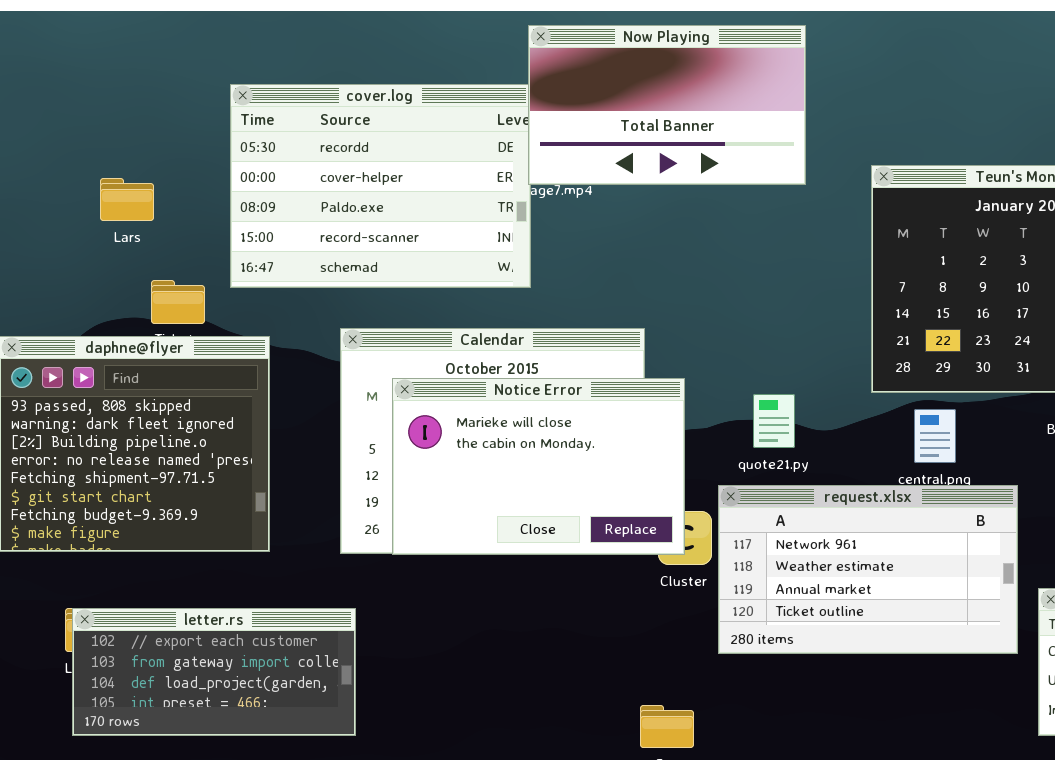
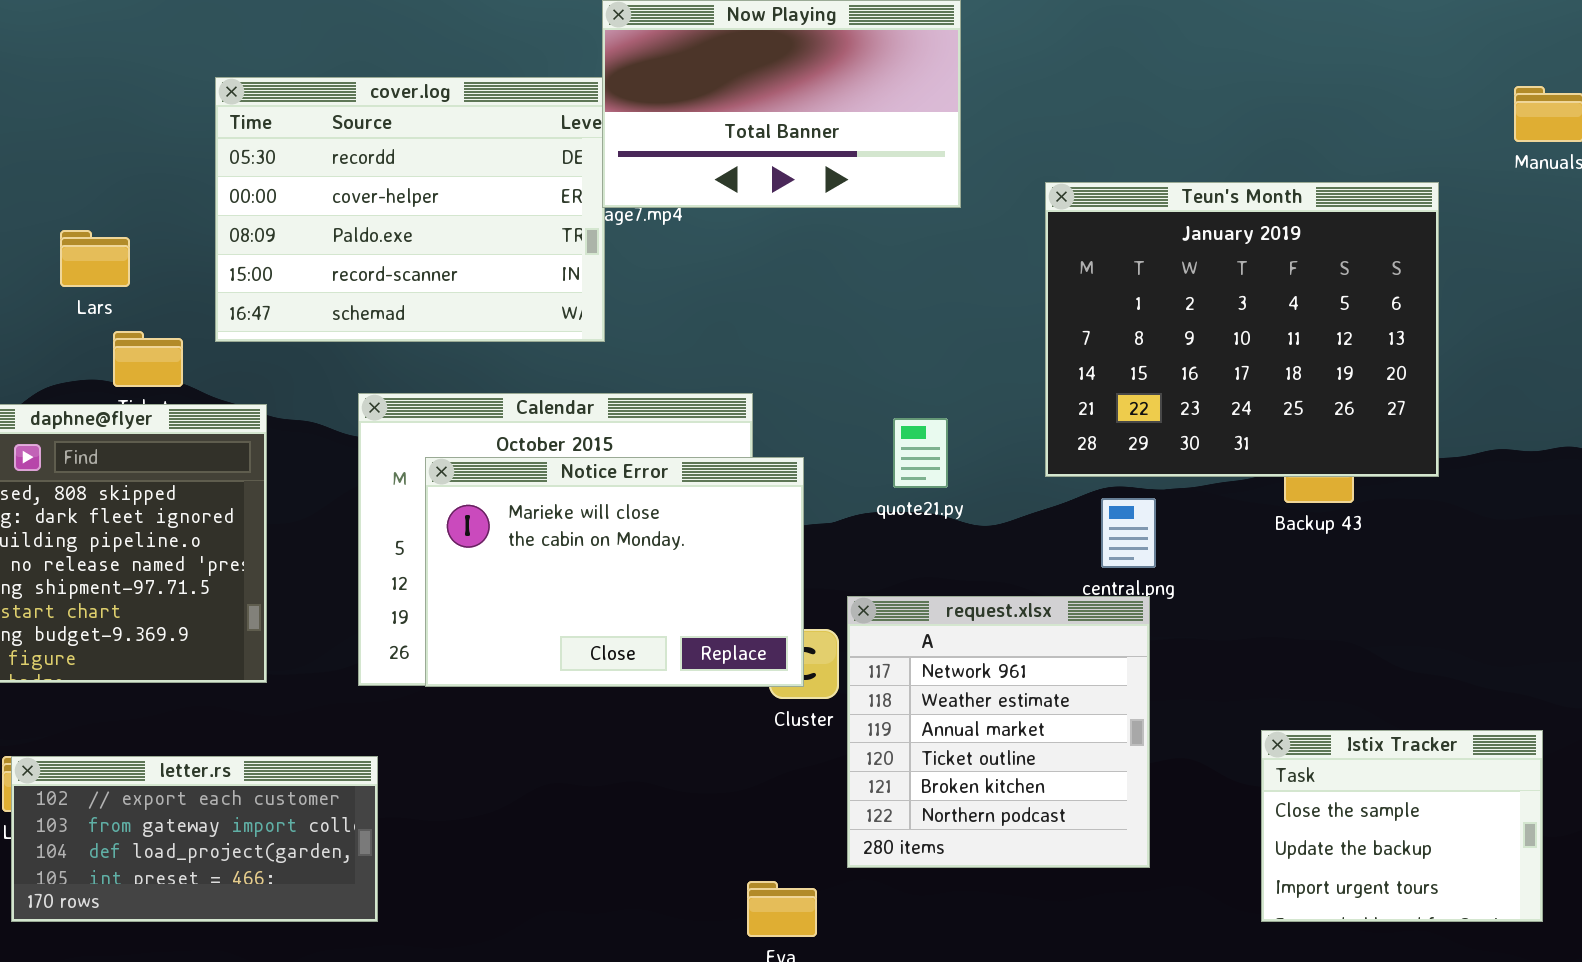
Lars: [100,178,154,221] -> [60,230,130,287], moved
quote21.py: [753,394,795,448] -> [893,418,948,488], moved
request.xlsx: [718,485,1018,654] -> [847,596,1150,868], resized

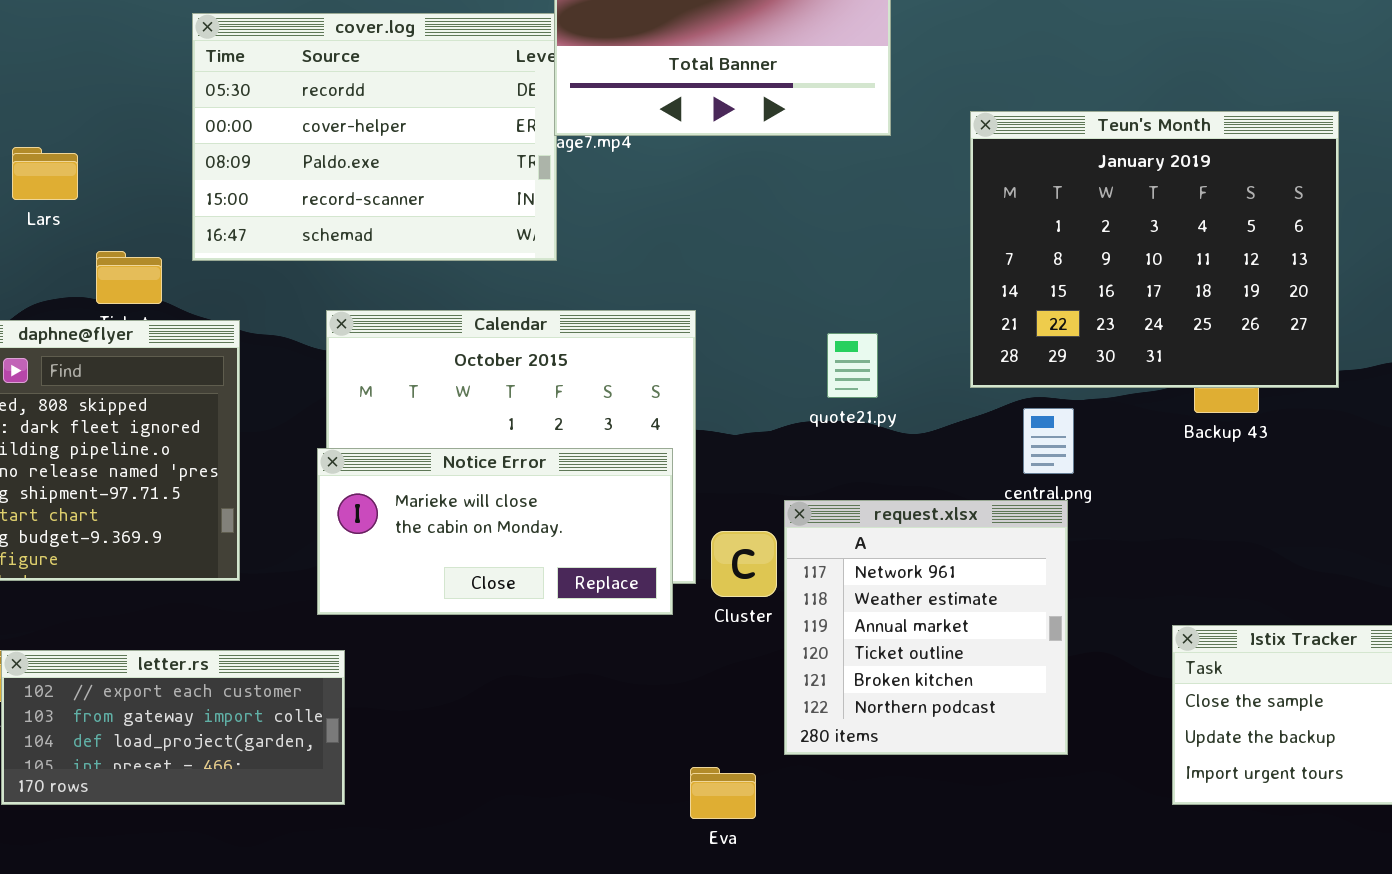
Lars: [60,230,130,287] -> [12,147,78,200], moved
Notice Error: [425,457,804,687] -> [317,448,673,615], moved, resized

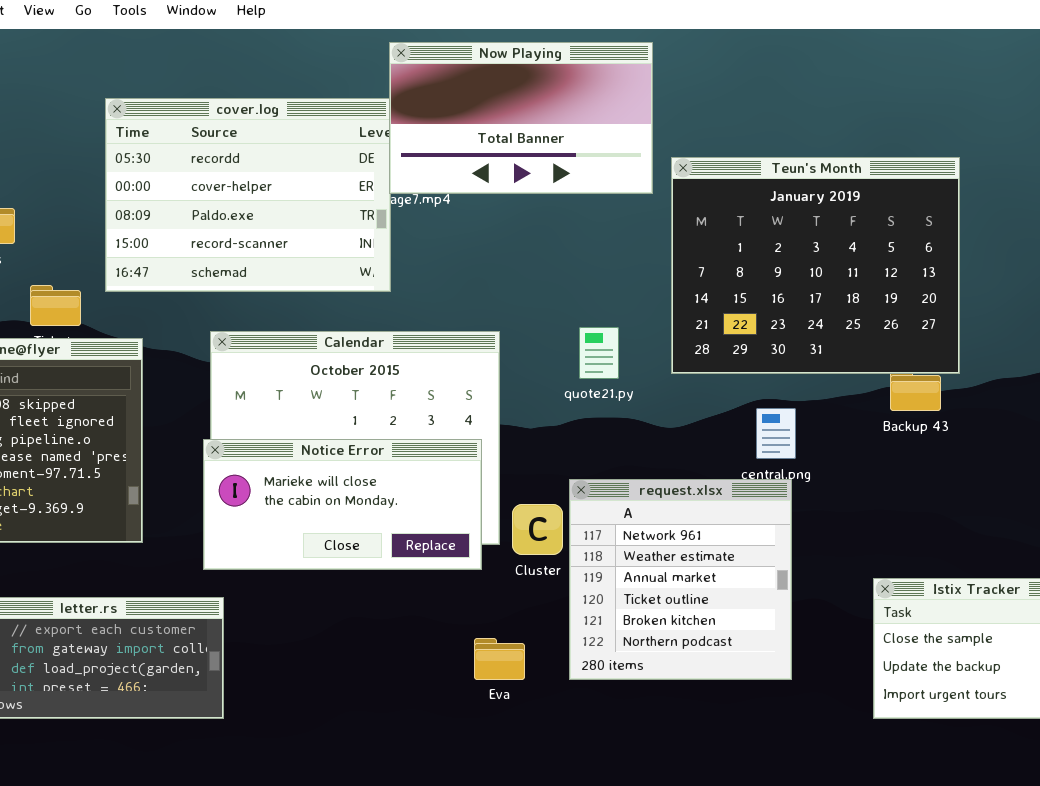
Teun's Month: [970,111,1339,388] -> [671,157,960,374], moved
quote21.py: [827,333,878,398] -> [579,327,619,379], moved
Eva: [690,767,756,819] -> [474,638,525,680], moved

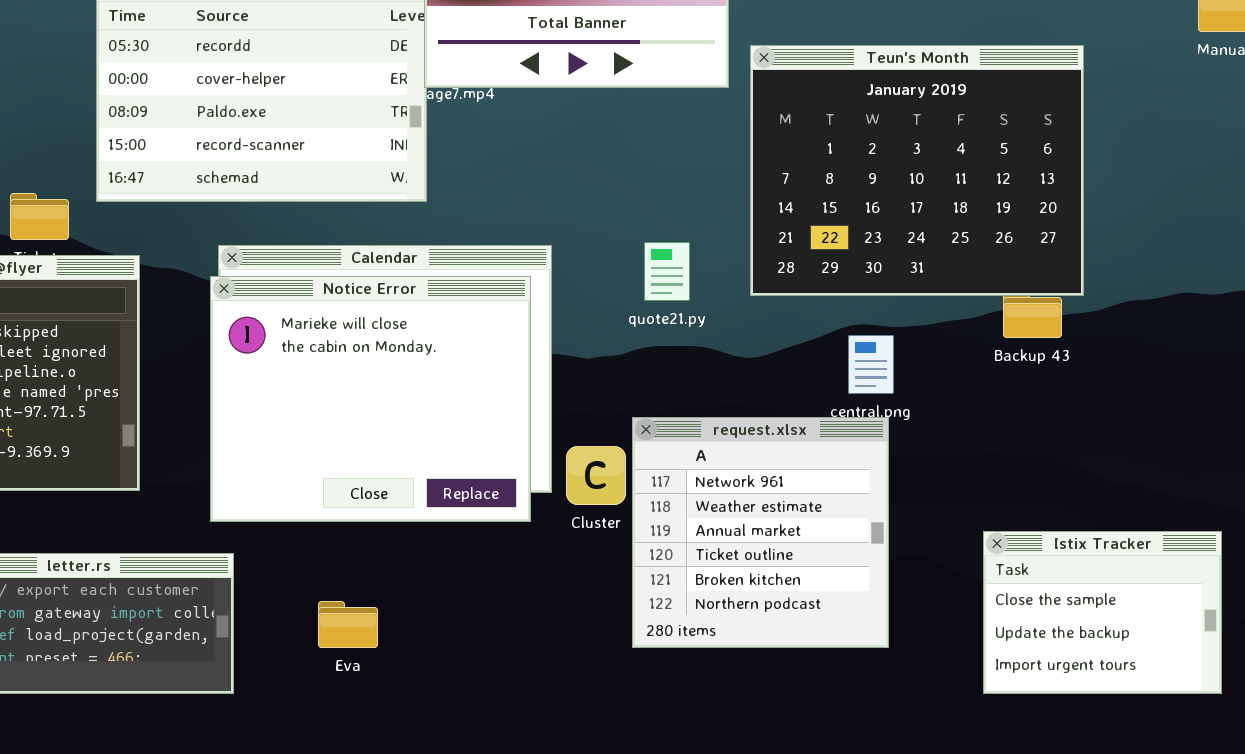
Notice Error: [203,439,482,570] -> [210,276,531,522], resized
Eva: [474,638,525,680] -> [318,601,378,648], moved

